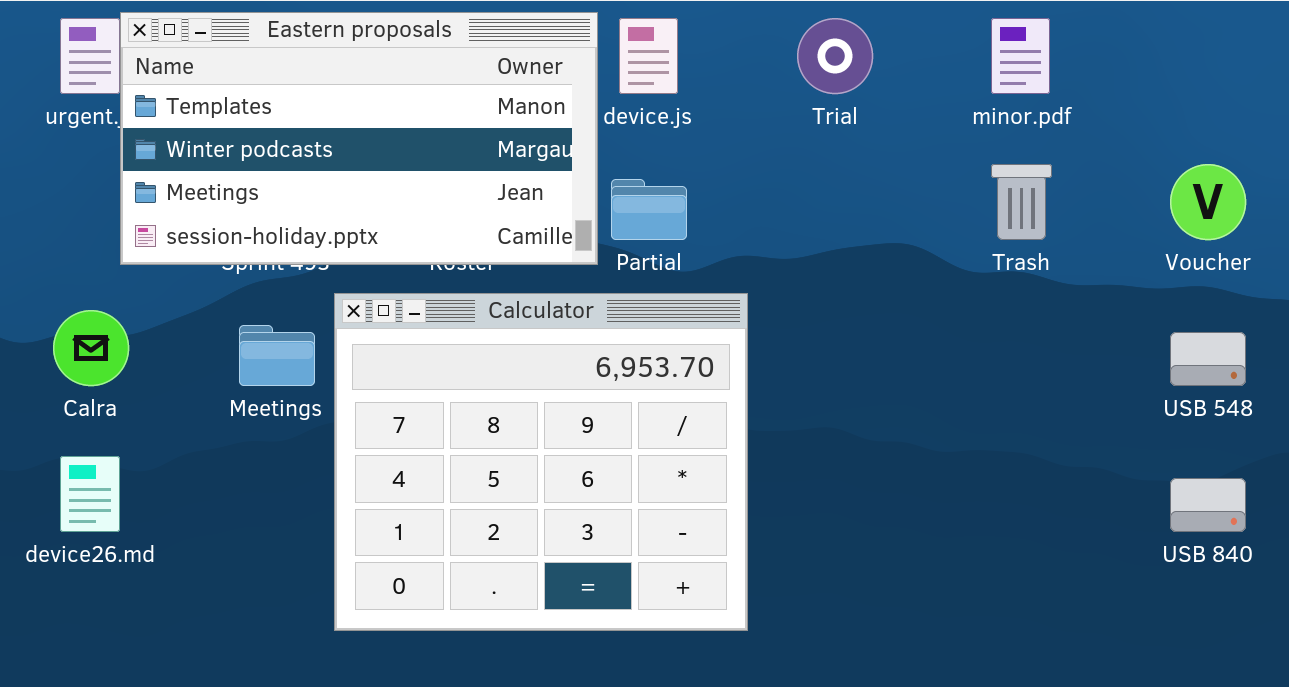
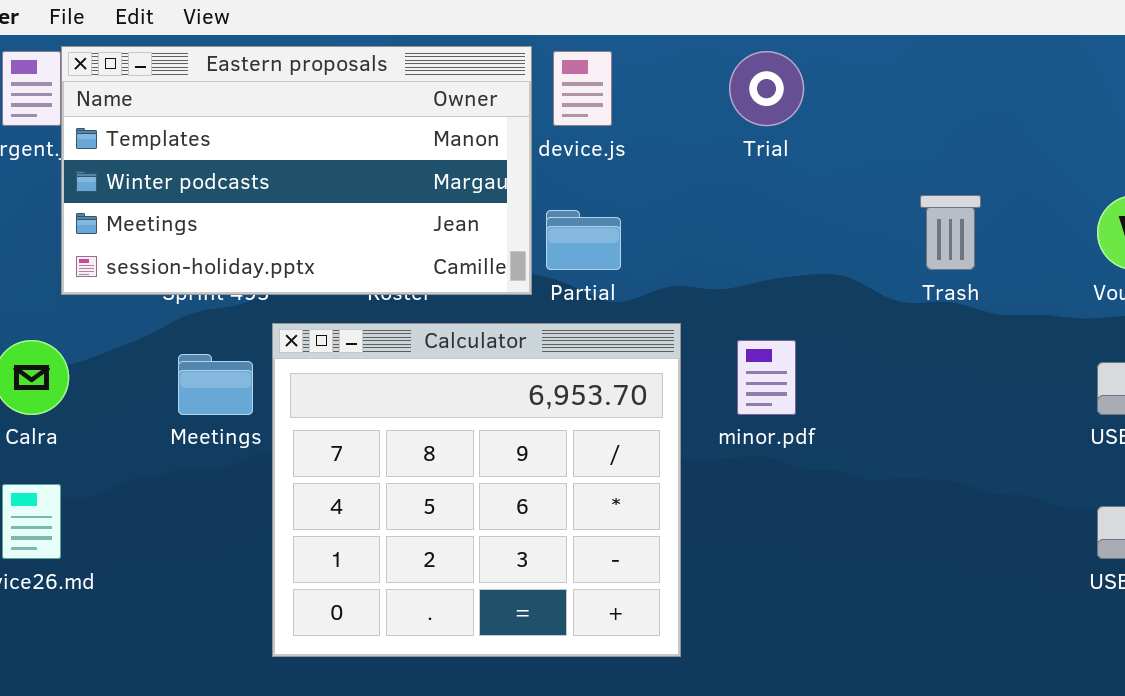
minor.pdf: [991,18,1050,94] -> [737,340,796,415], moved

